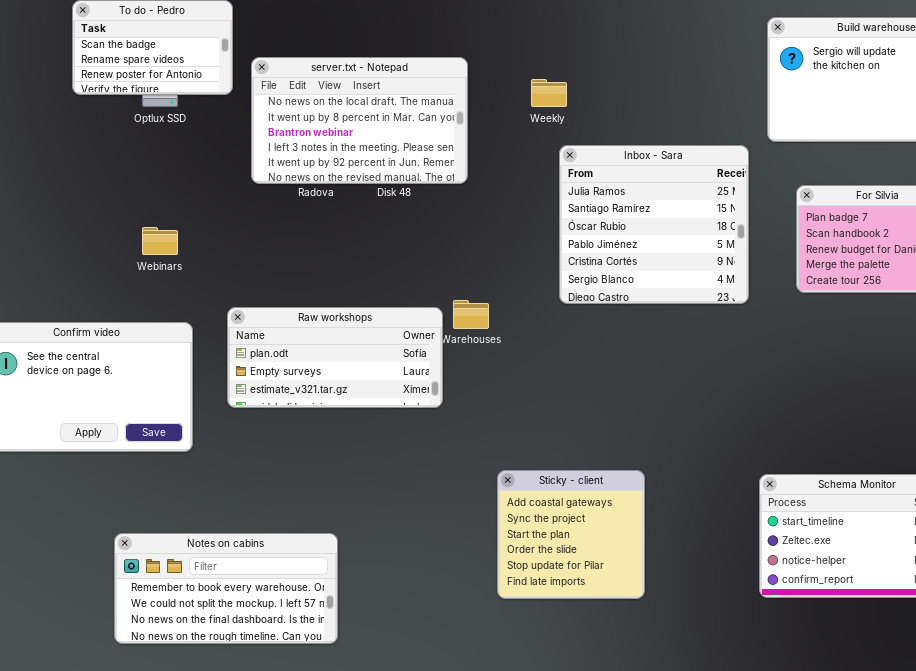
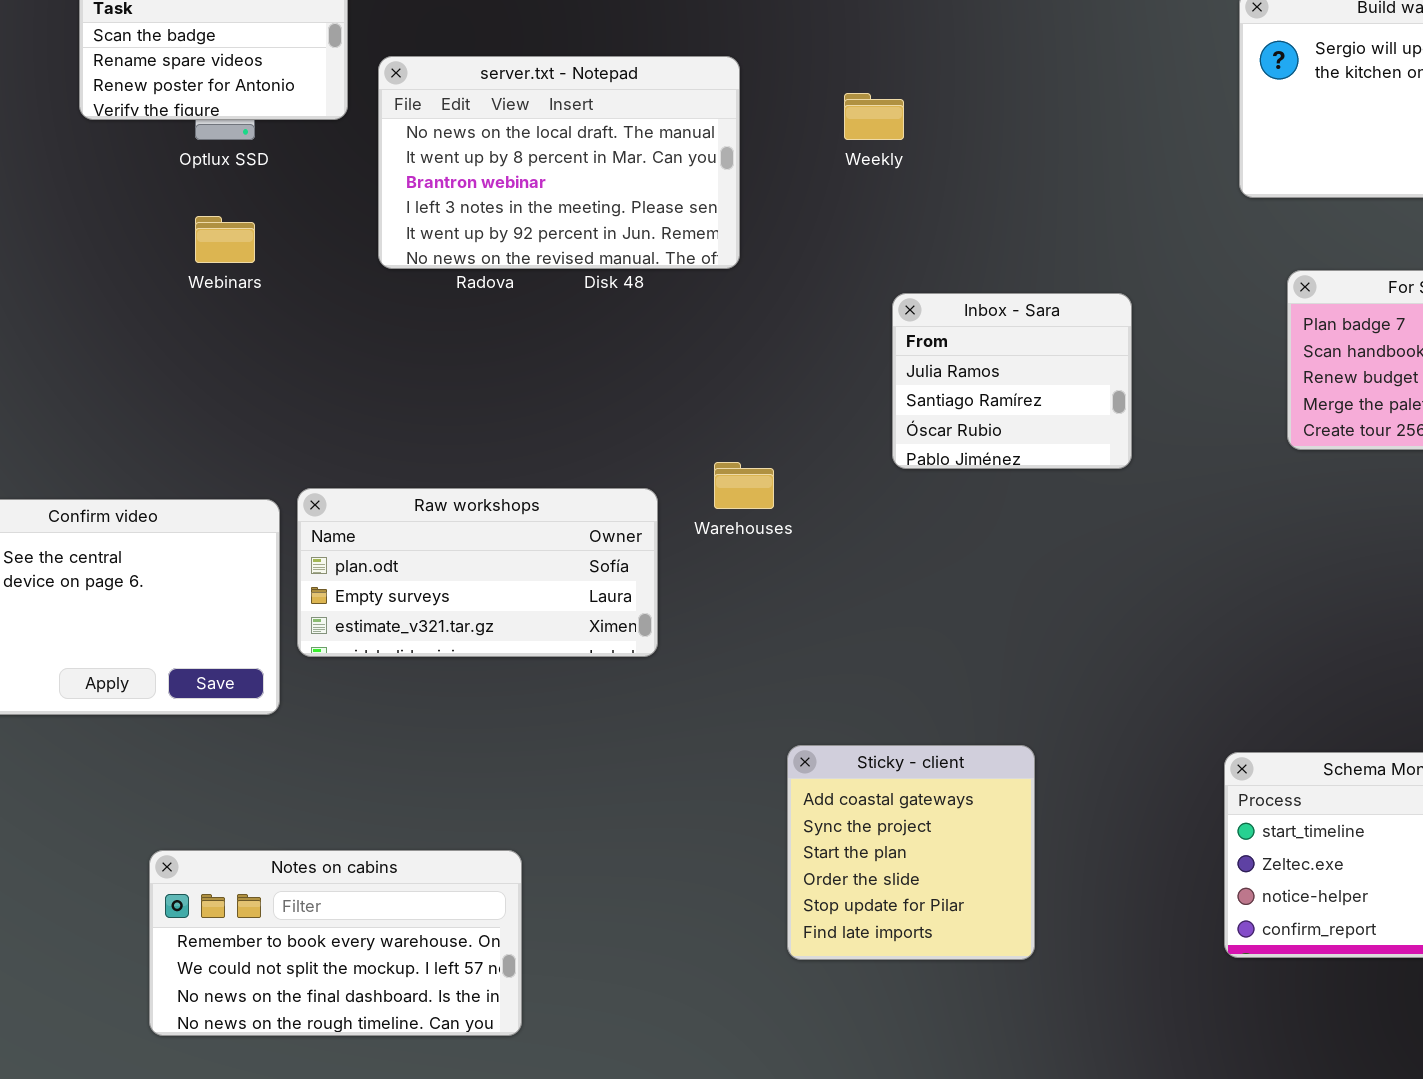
Inbox - Sara: [559,145,749,304] -> [892,293,1132,469], resized
Webinars: [142,227,178,255] -> [195,216,255,263], moved
Raw workshops: [227,307,443,408] -> [297,488,658,657], moved

